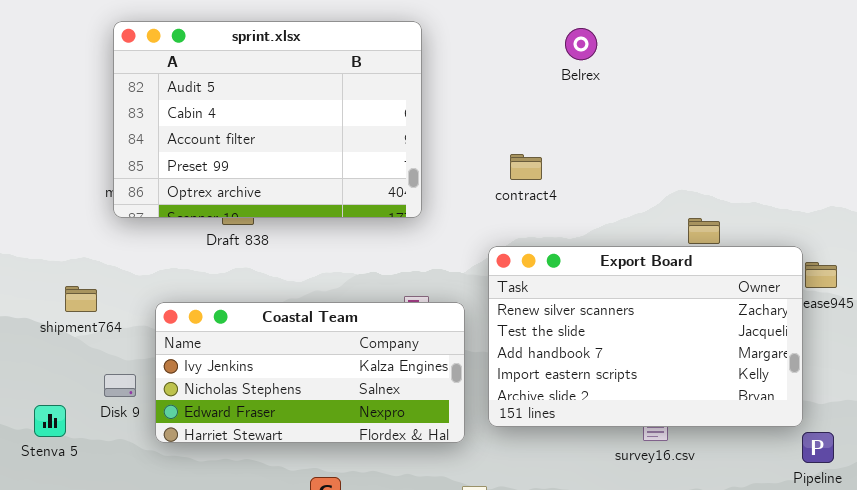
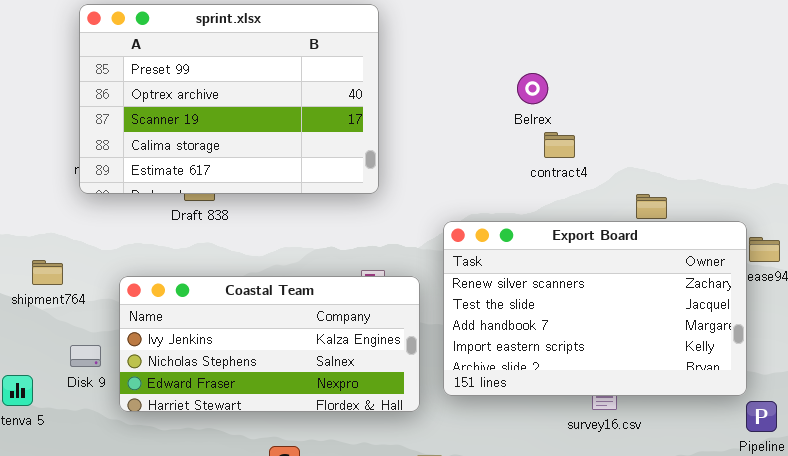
sprint.xlsx: [113,21,422,218] -> [79,4,379,194], scrolled down 3 rows
Belrex: [565,28,597,60] -> [517,73,548,104], moved
contract4: [510,154,542,180] -> [544,132,575,158], moved

